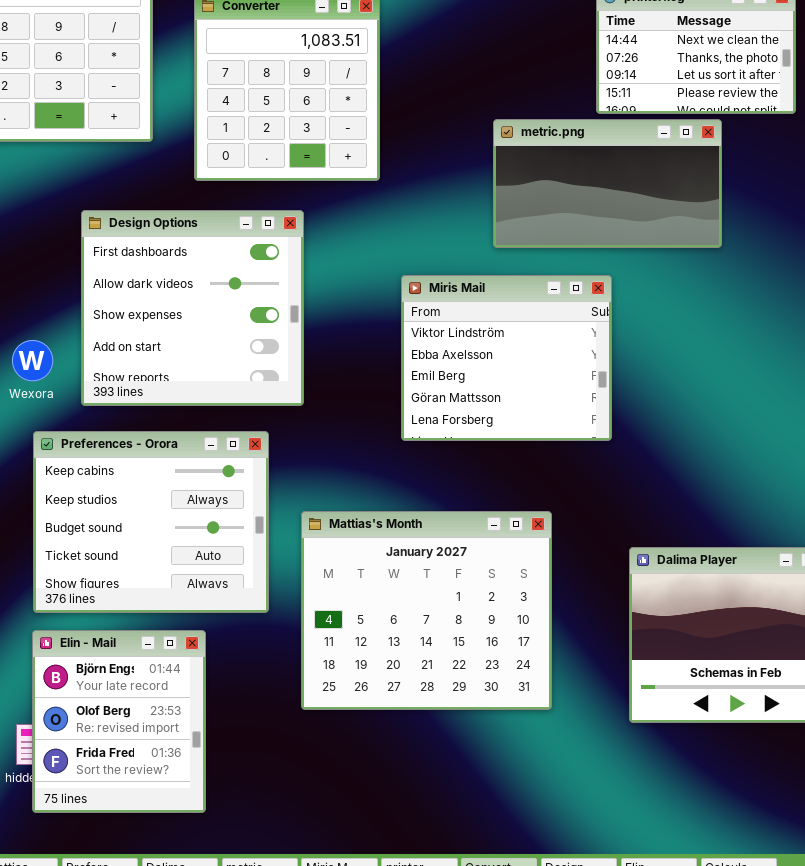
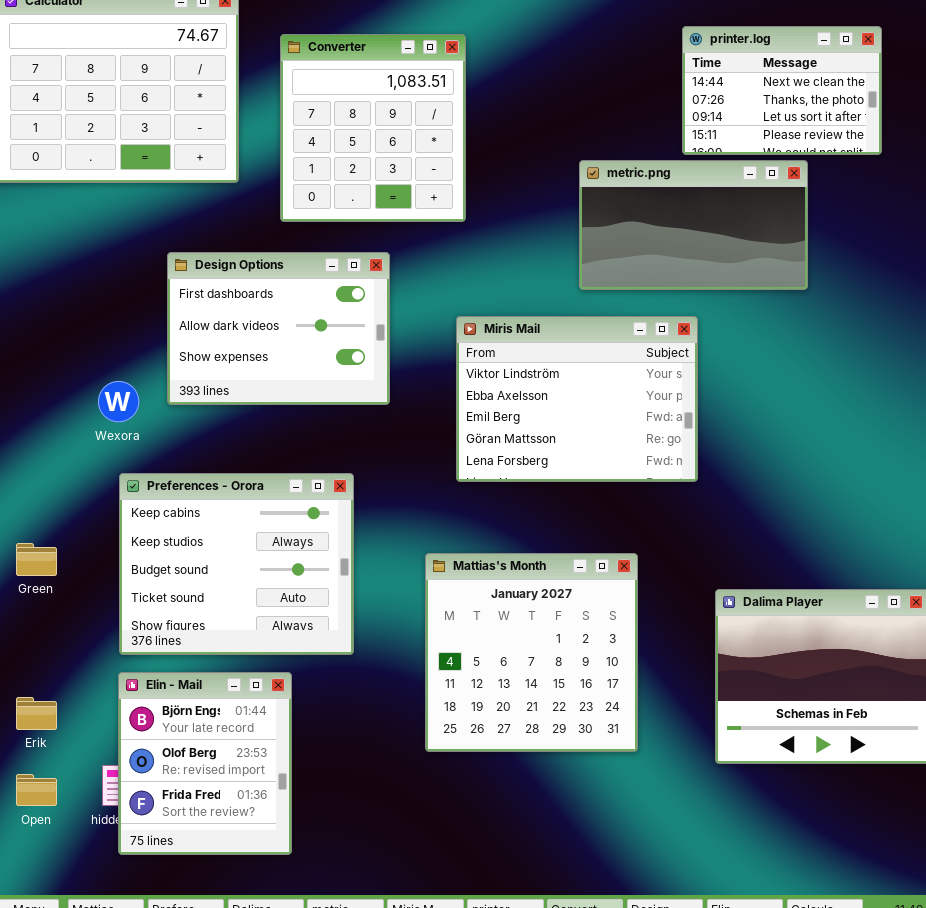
Design Options: [81,210,304,406] -> [167,252,390,405], resized
Miris Mail: [401,275,612,441] -> [456,316,698,482], resized
Mattias's Month: [301,511,552,710] -> [425,553,638,752], resized

